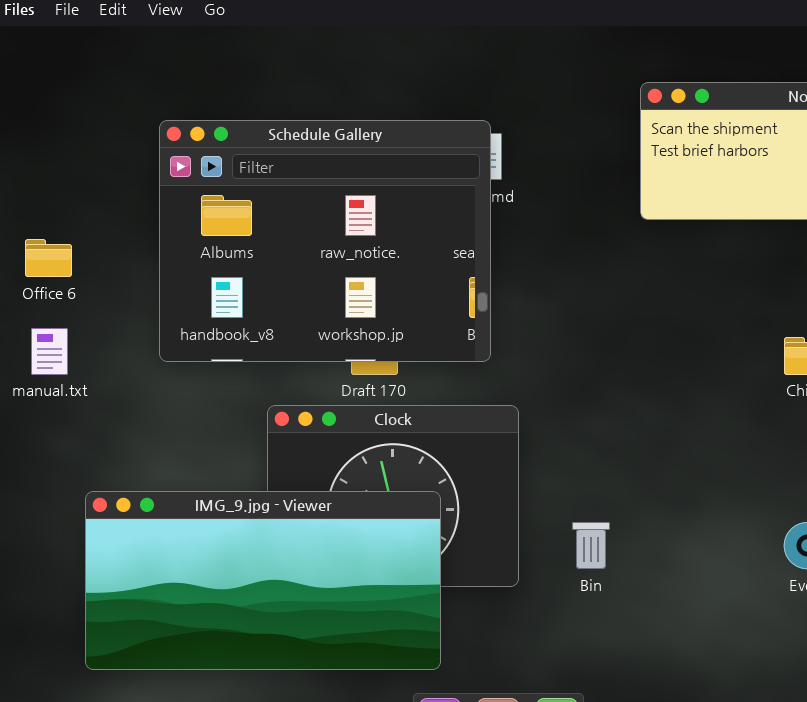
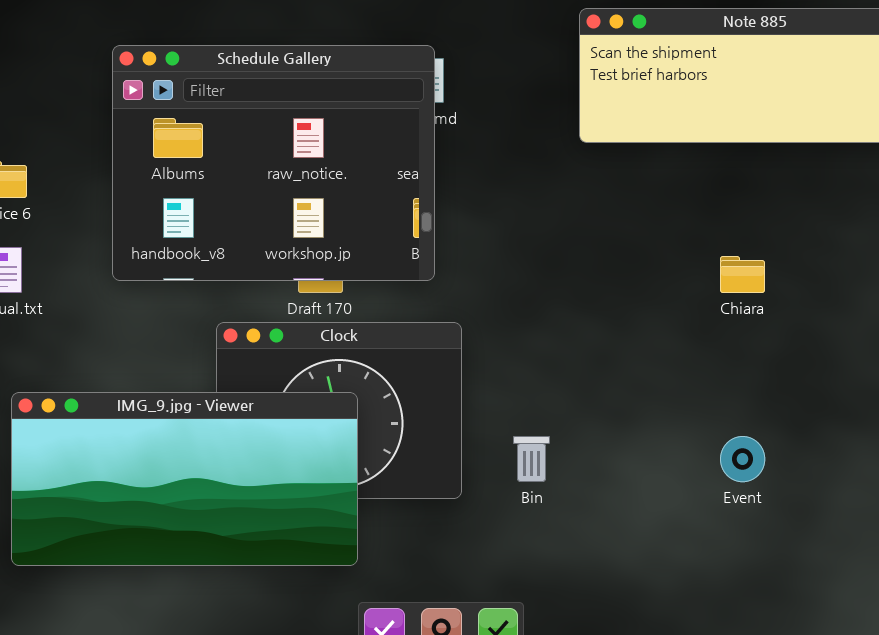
IMG_9.jpg - Viewer: [85,491,441,670] -> [11,392,358,566], moved

